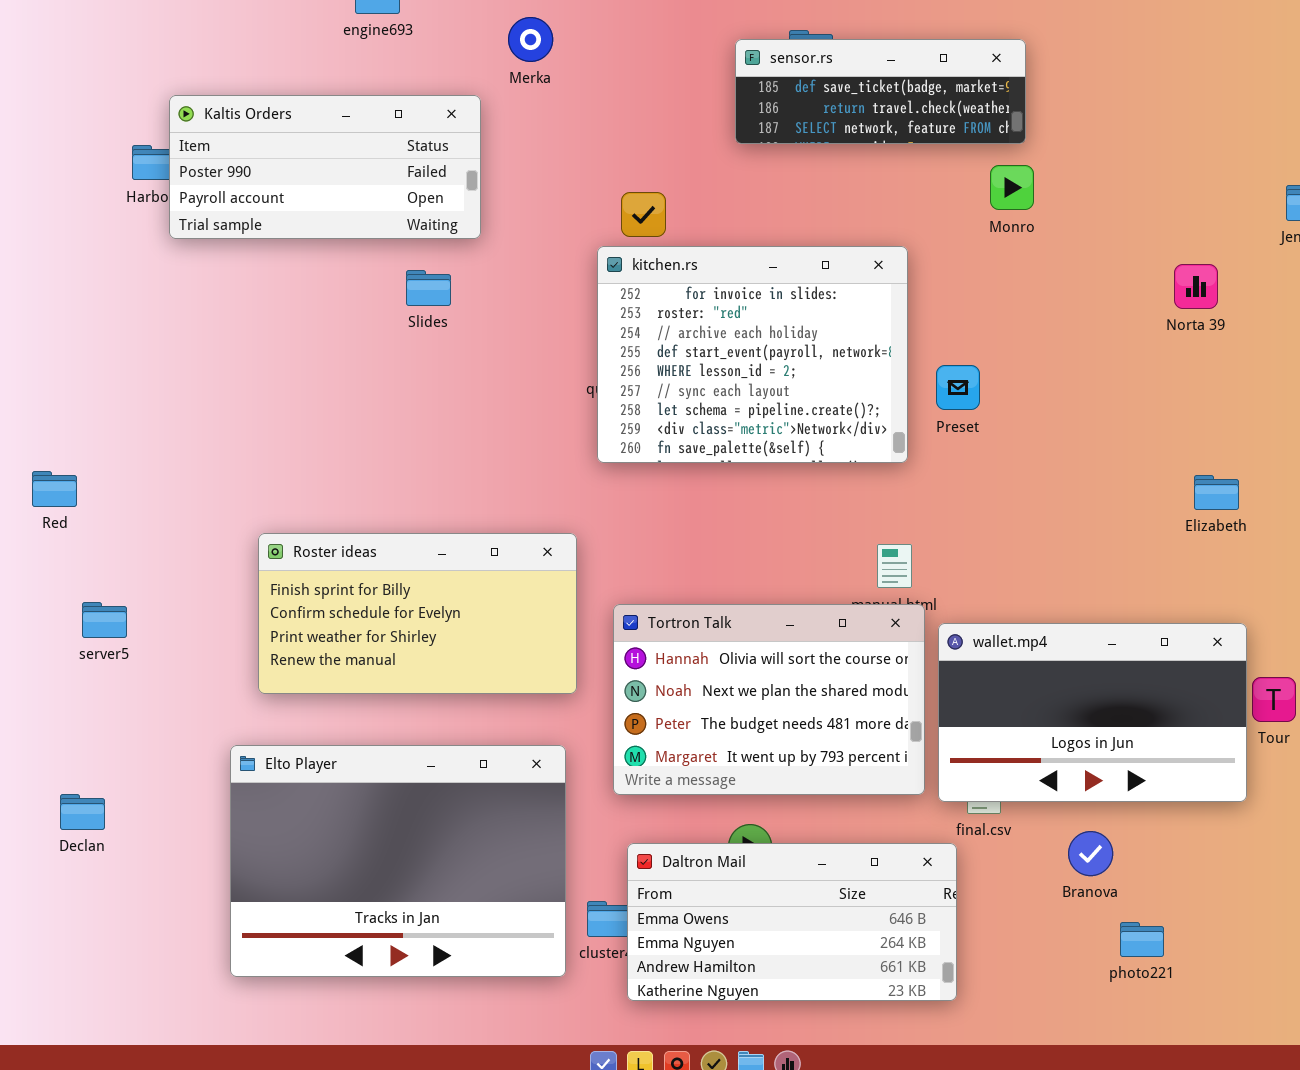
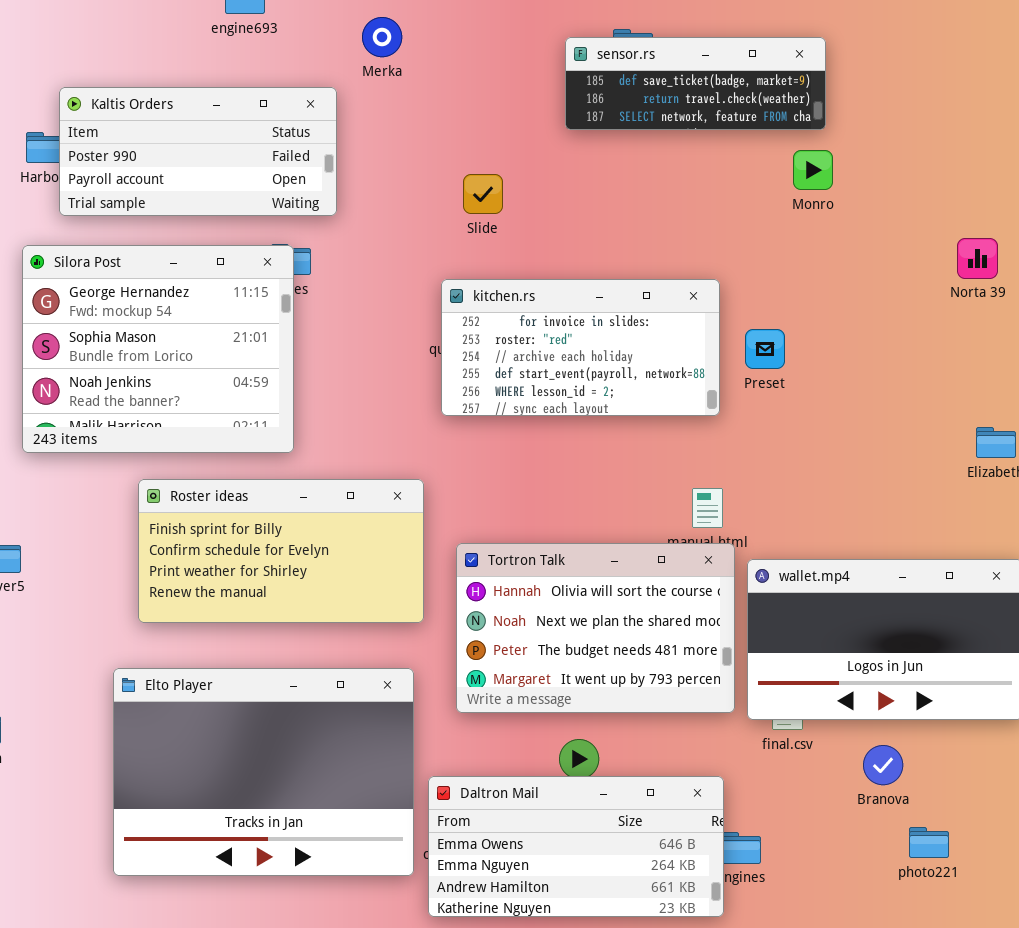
kitchen.rs: [597,246,908,463] -> [441,279,720,416], resized
Silora Post: none -> [22,245,294,453], opened
Daltron Mail: [627,843,957,1001] -> [428,776,724,917], moved

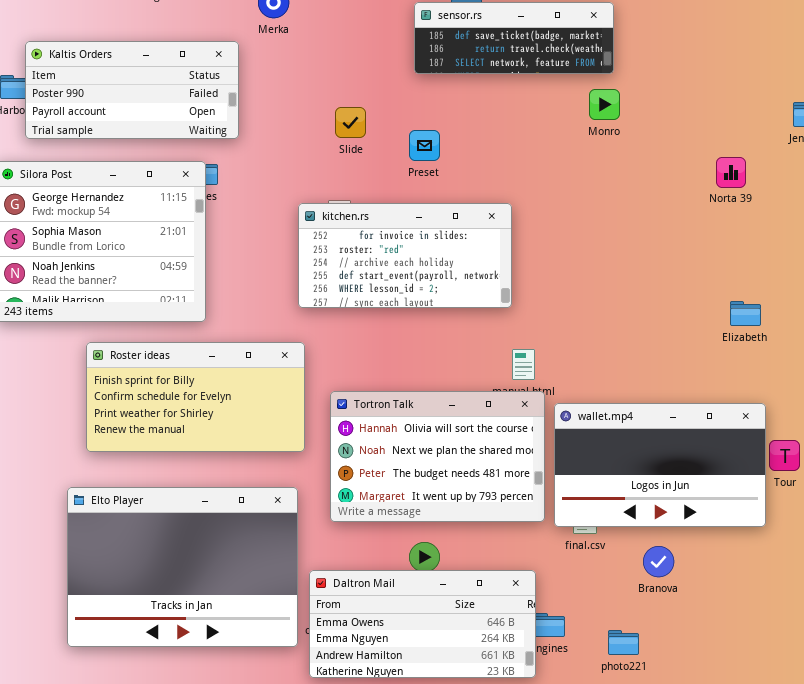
kitchen.rs: [441,279,720,416] -> [298,203,512,308], moved
Preset: [745,329,785,369] -> [409,130,440,161], moved
photo221: [909,827,949,858] -> [608,630,639,655], moved

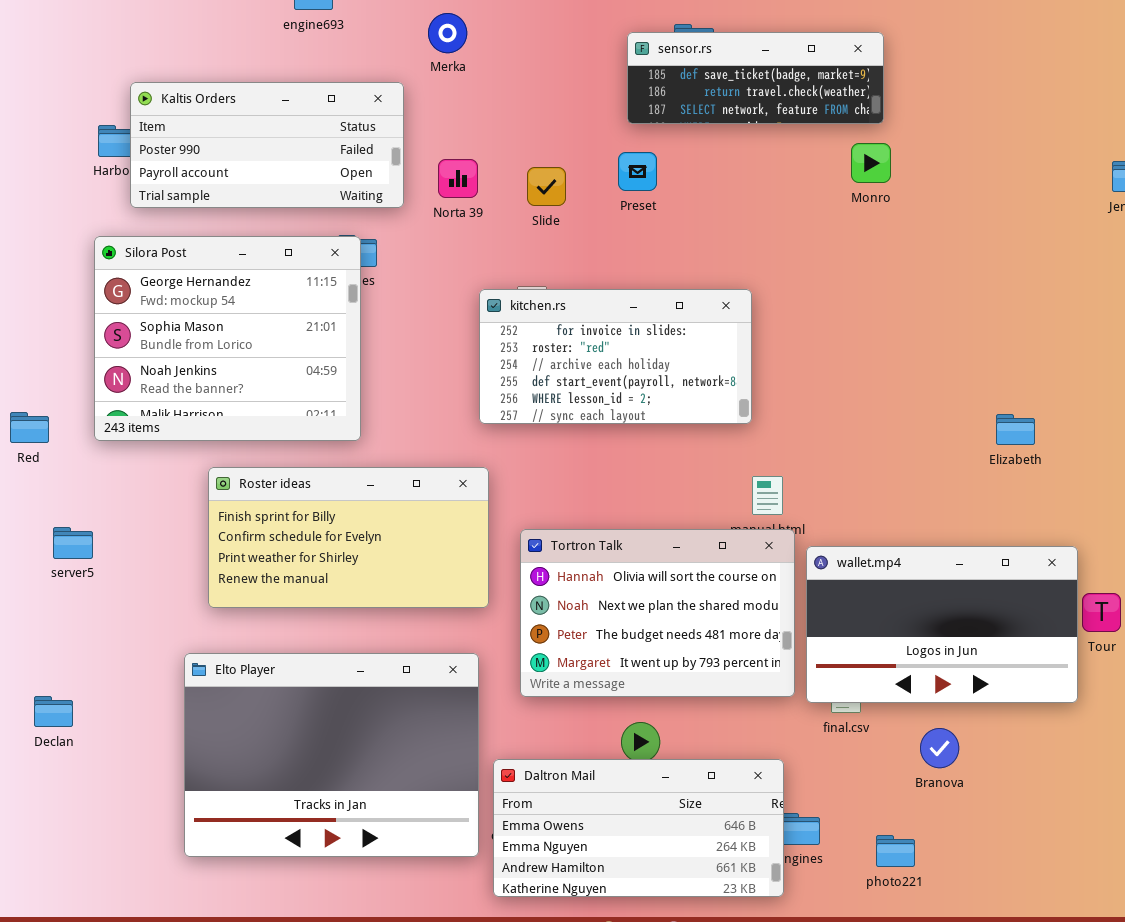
Preset: [409,130,440,161] -> [618,152,657,191], moved
Norta 39: [716,157,746,188] -> [438,159,478,198], moved
Elizabeth: [730,301,761,326] -> [996,414,1035,445], moved

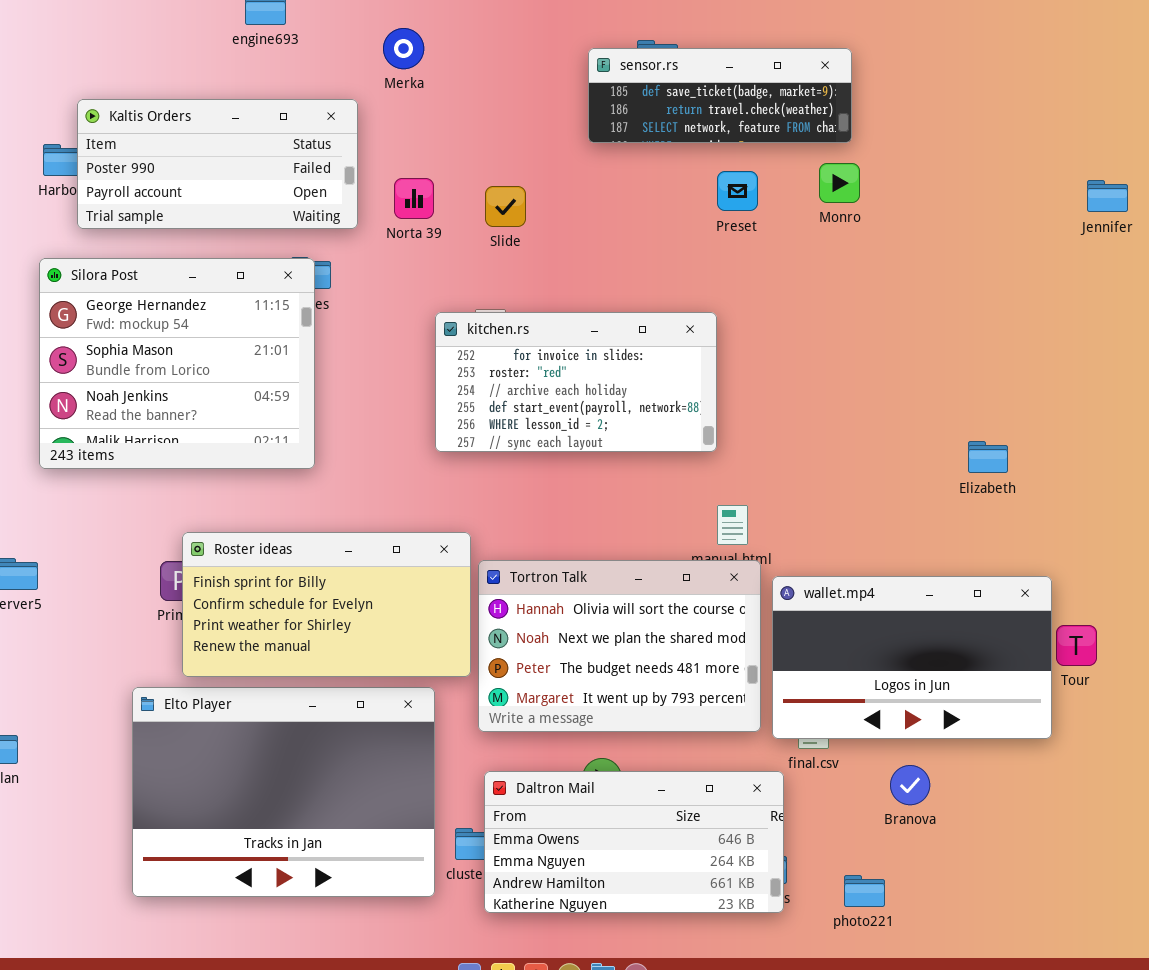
Preset: [618,152,657,191] -> [717,171,758,211], moved
Roster ideas: [208,467,489,608] -> [182,532,471,677], moved
Daltron Mail: [493,759,784,897] -> [484,771,784,913], moved

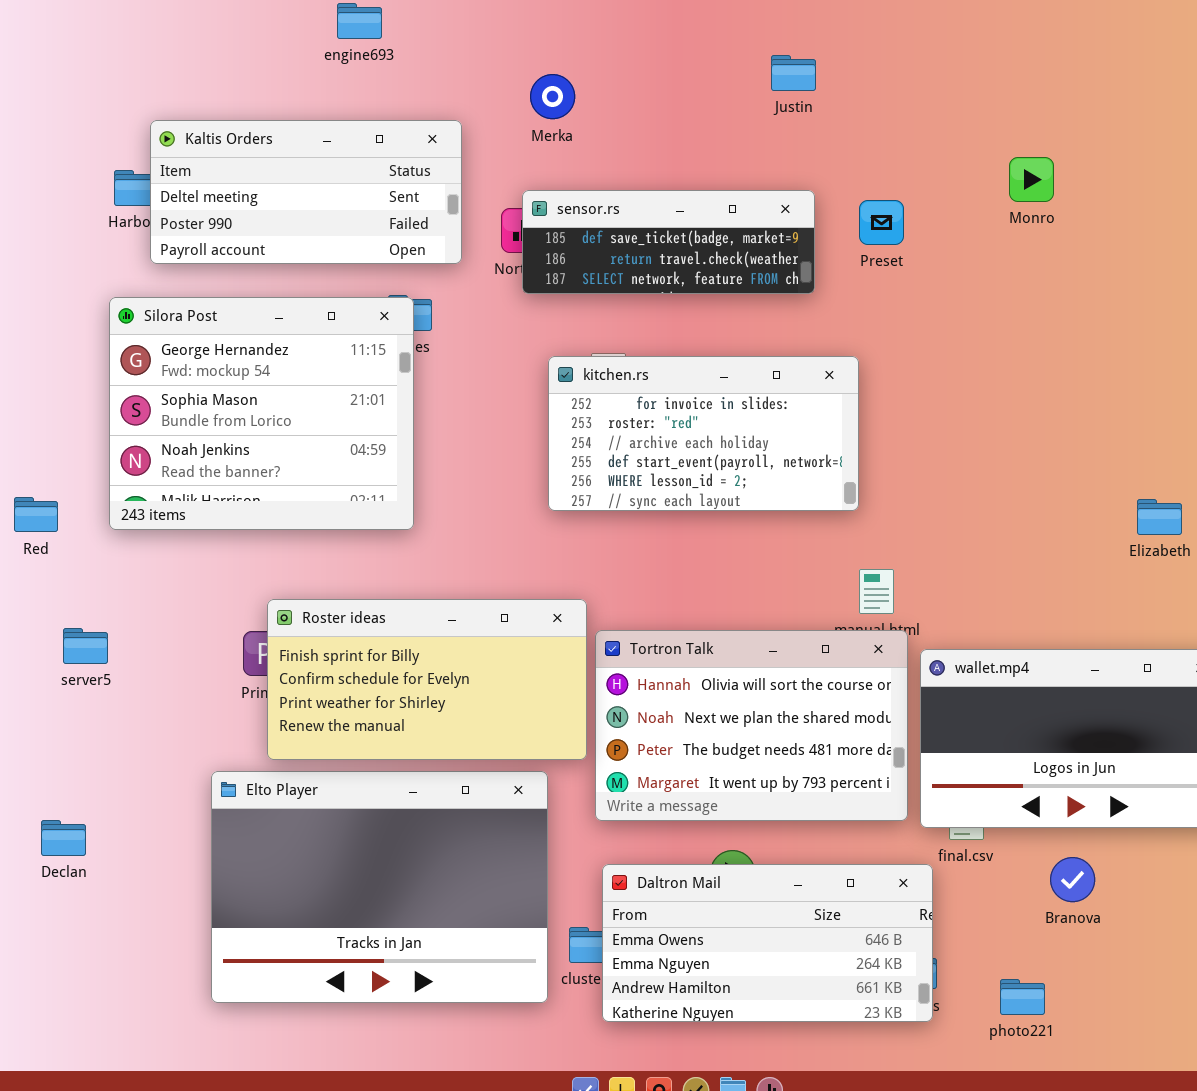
Merka: [383,28,424,69] -> [530,74,575,119], moved
sensor.rs: [588,48,852,143] -> [522,190,815,294], moved
Kaltis Orders: [77,99,358,229] -> [150,120,462,264], scrolled up 1 row
Monro: [819,163,860,203] -> [1009,157,1054,202], moved

